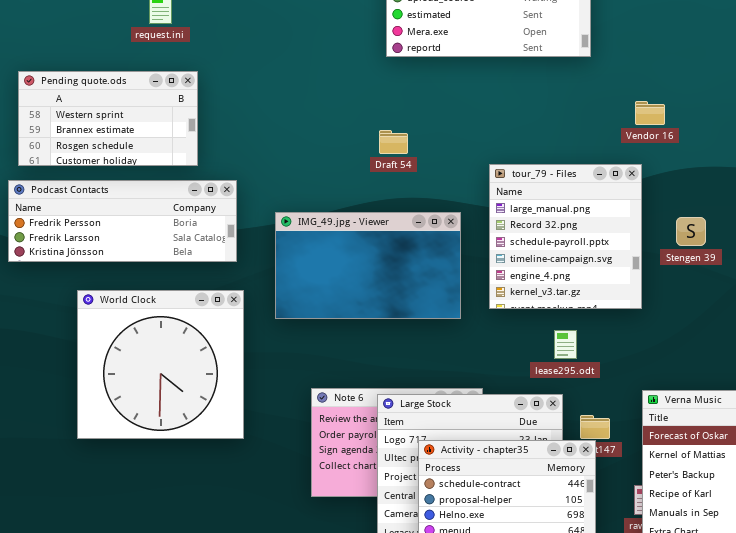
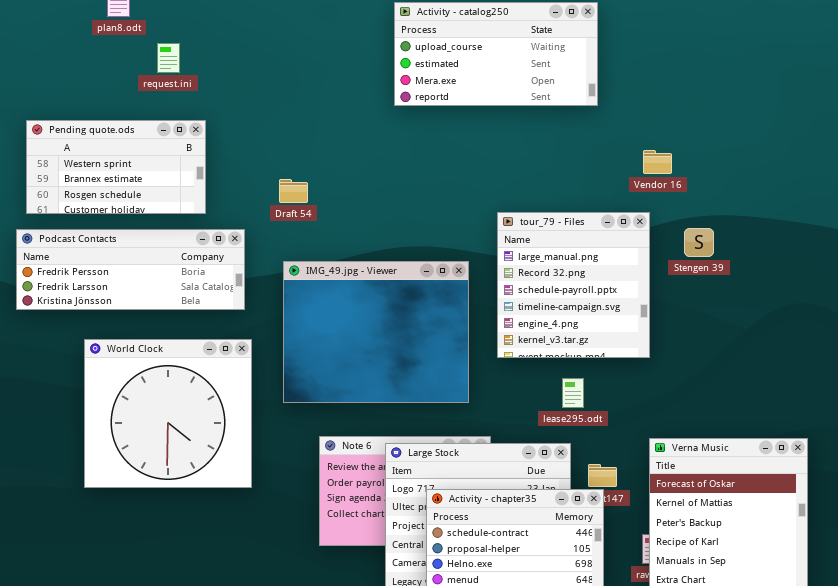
Draft 54: [379,130,408,154] -> [279,179,308,203], moved
IMG_49.jpg - Viewer: [275,212,461,319] -> [283,261,469,403], resized
Stengen 39: [676,217,706,246] -> [684,228,714,257], moved

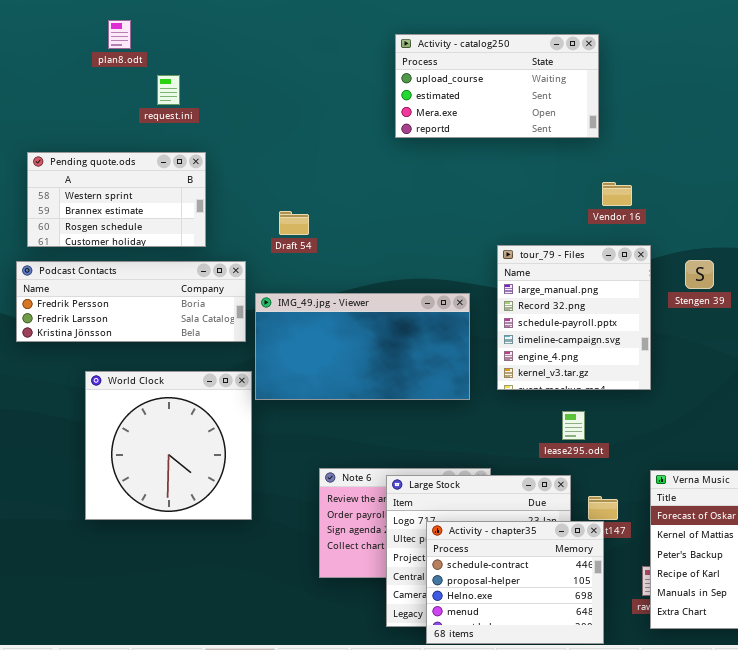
Vendor 16: [643,150,672,174] -> [602,182,632,206], moved
IMG_49.jpg - Viewer: [283,261,469,403] -> [255,293,470,400], resized

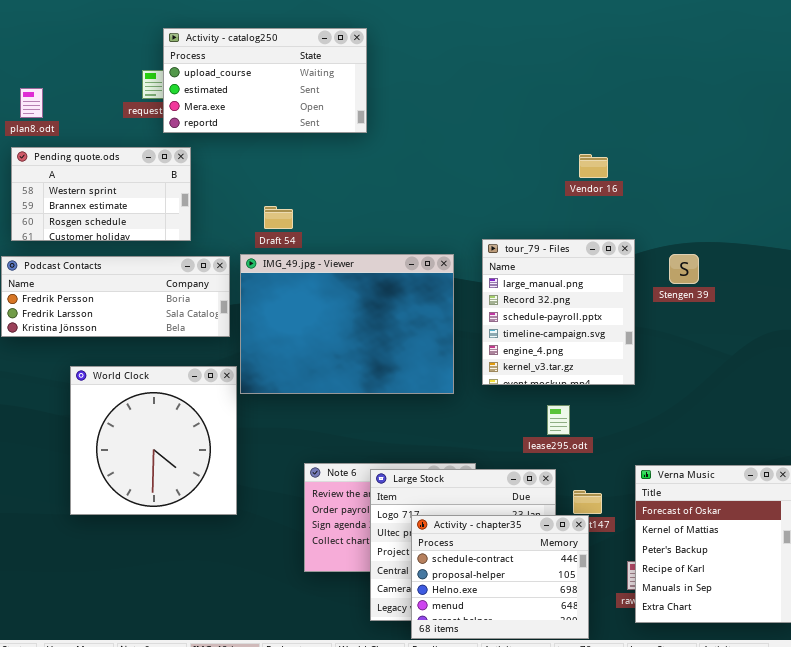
plan8.odt: [108,20,131,49] -> [20,88,43,118], moved
Activity - catalog250: [395,34,599,138] -> [163,28,367,133], moved
Vendor 16: [602,182,632,206] -> [579,154,608,178], moved
IMG_49.jpg - Viewer: [255,293,470,400] -> [240,254,454,394], resized

